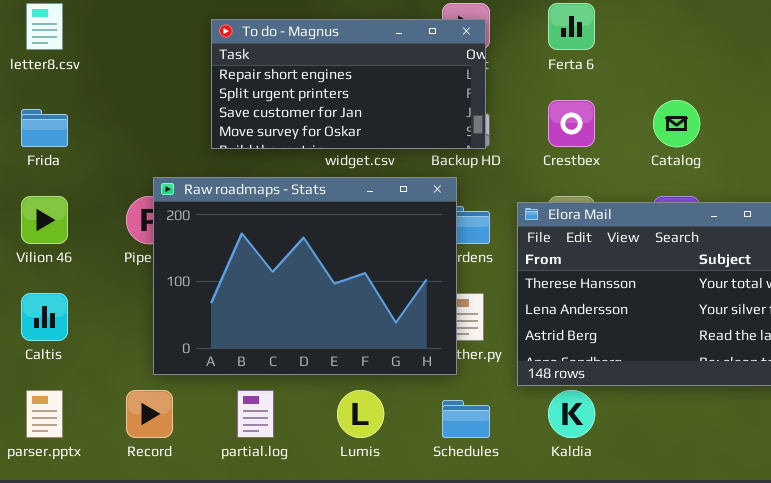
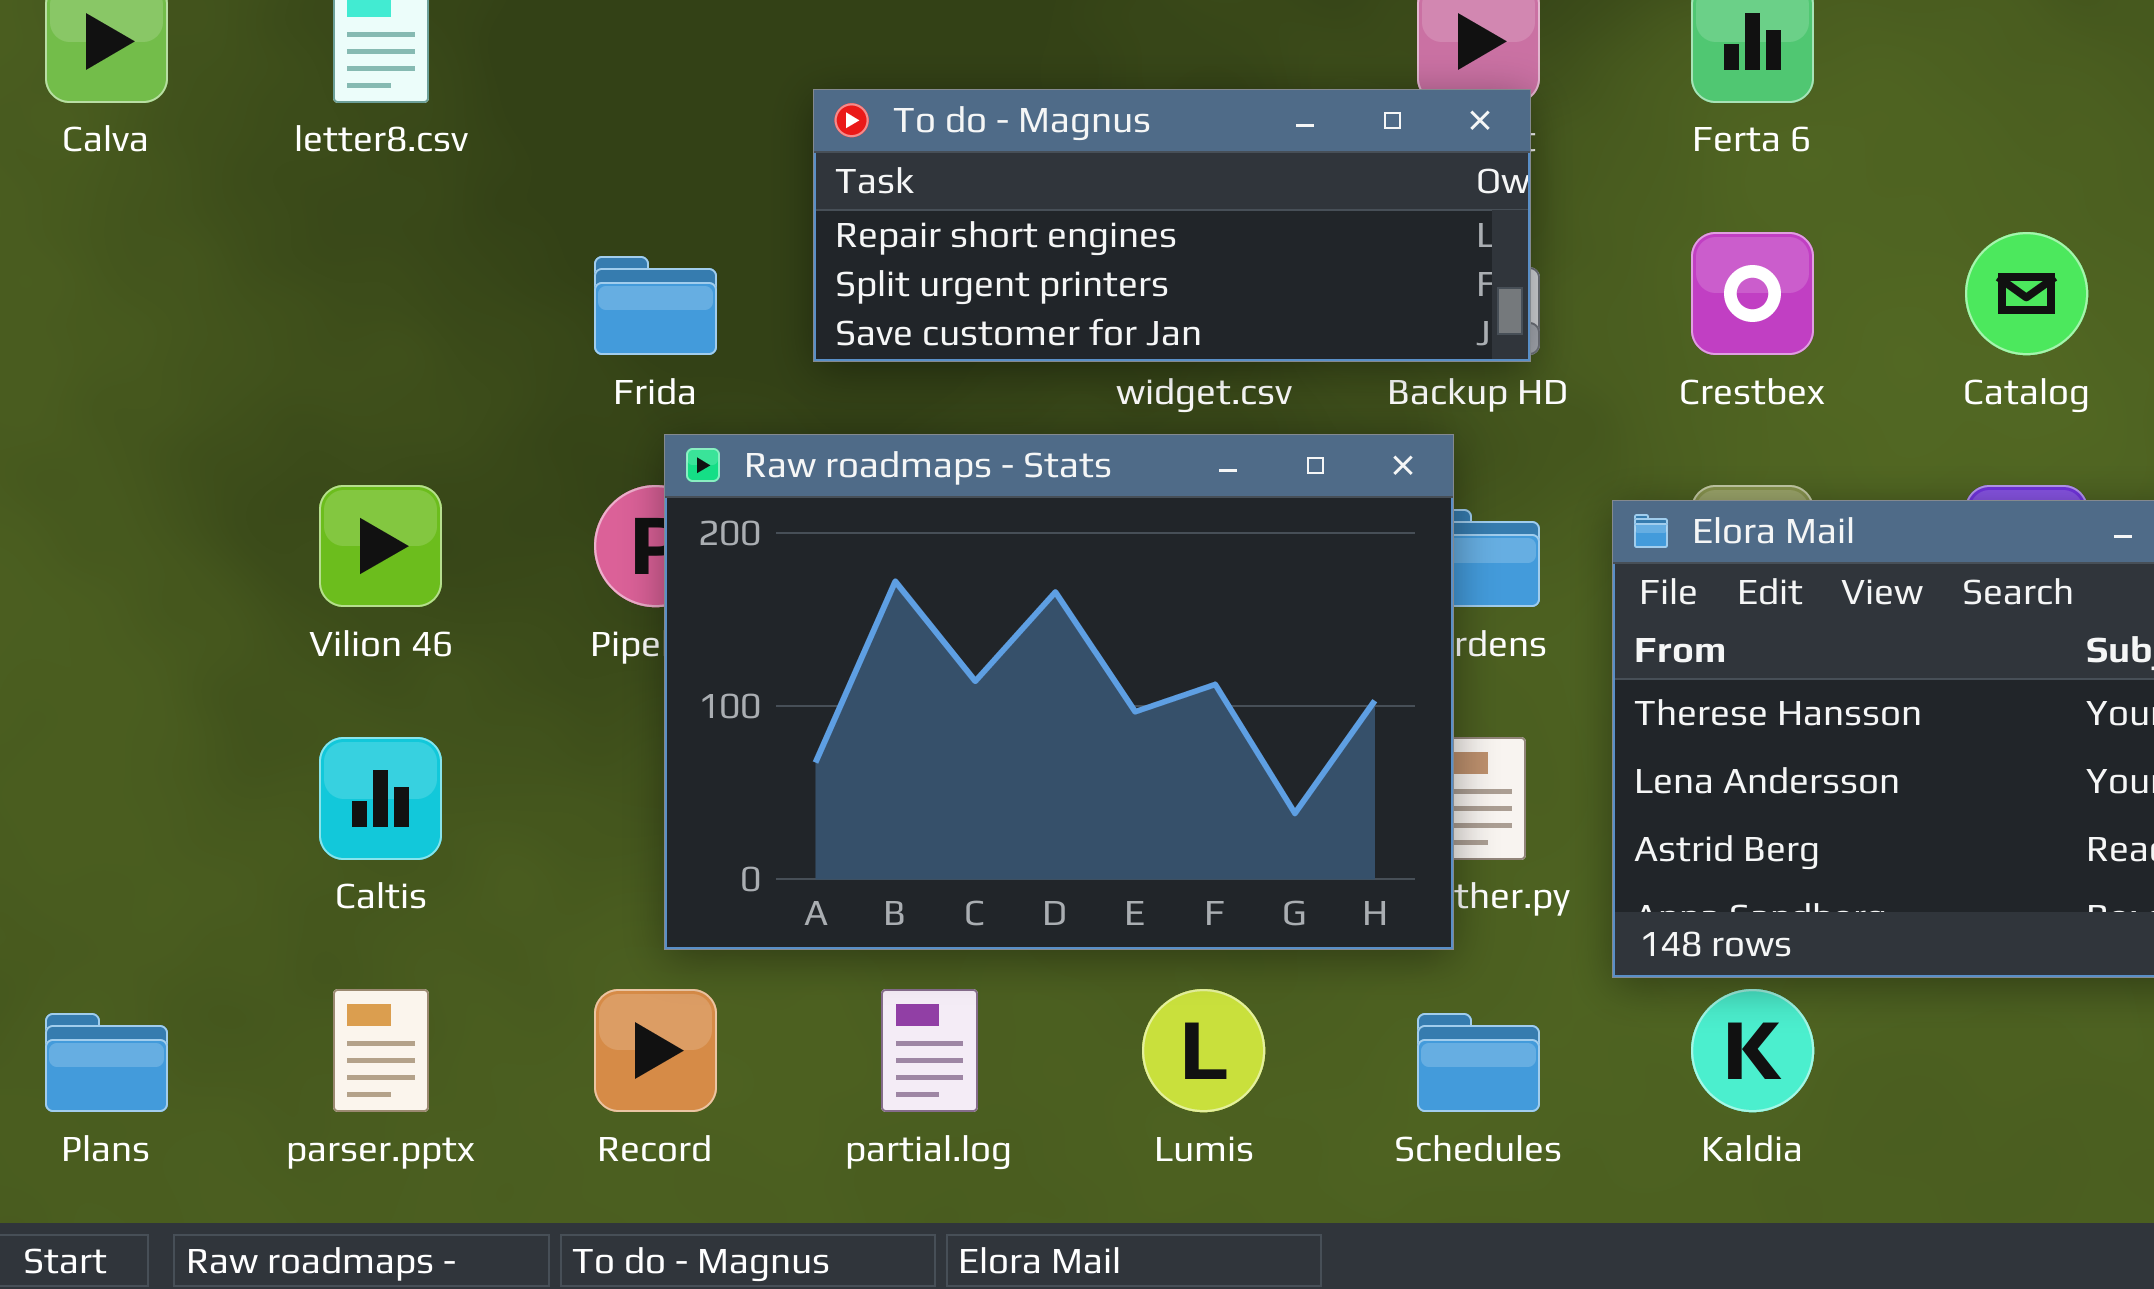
To do - Magnus: [211,19,486,149] -> [813,89,1531,362], resized
Frida: [21,109,68,147] -> [594,256,717,355], moved

